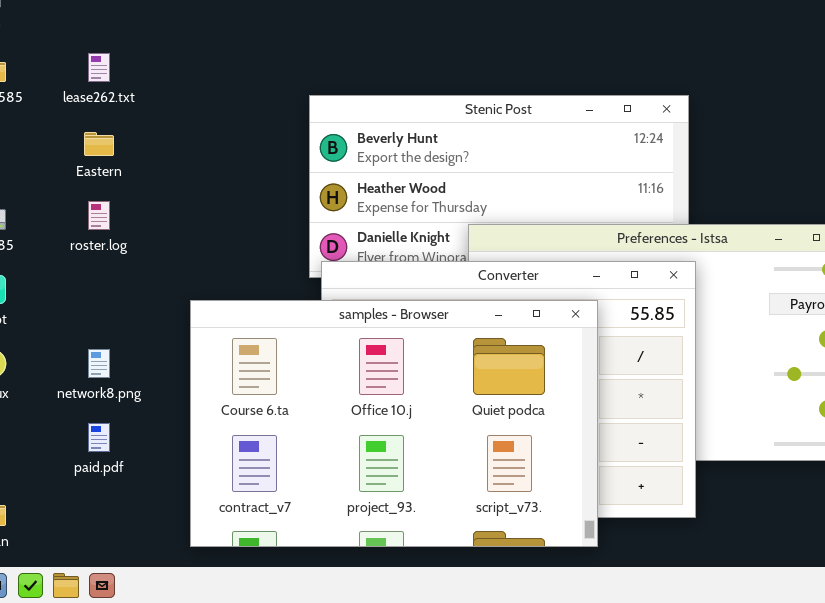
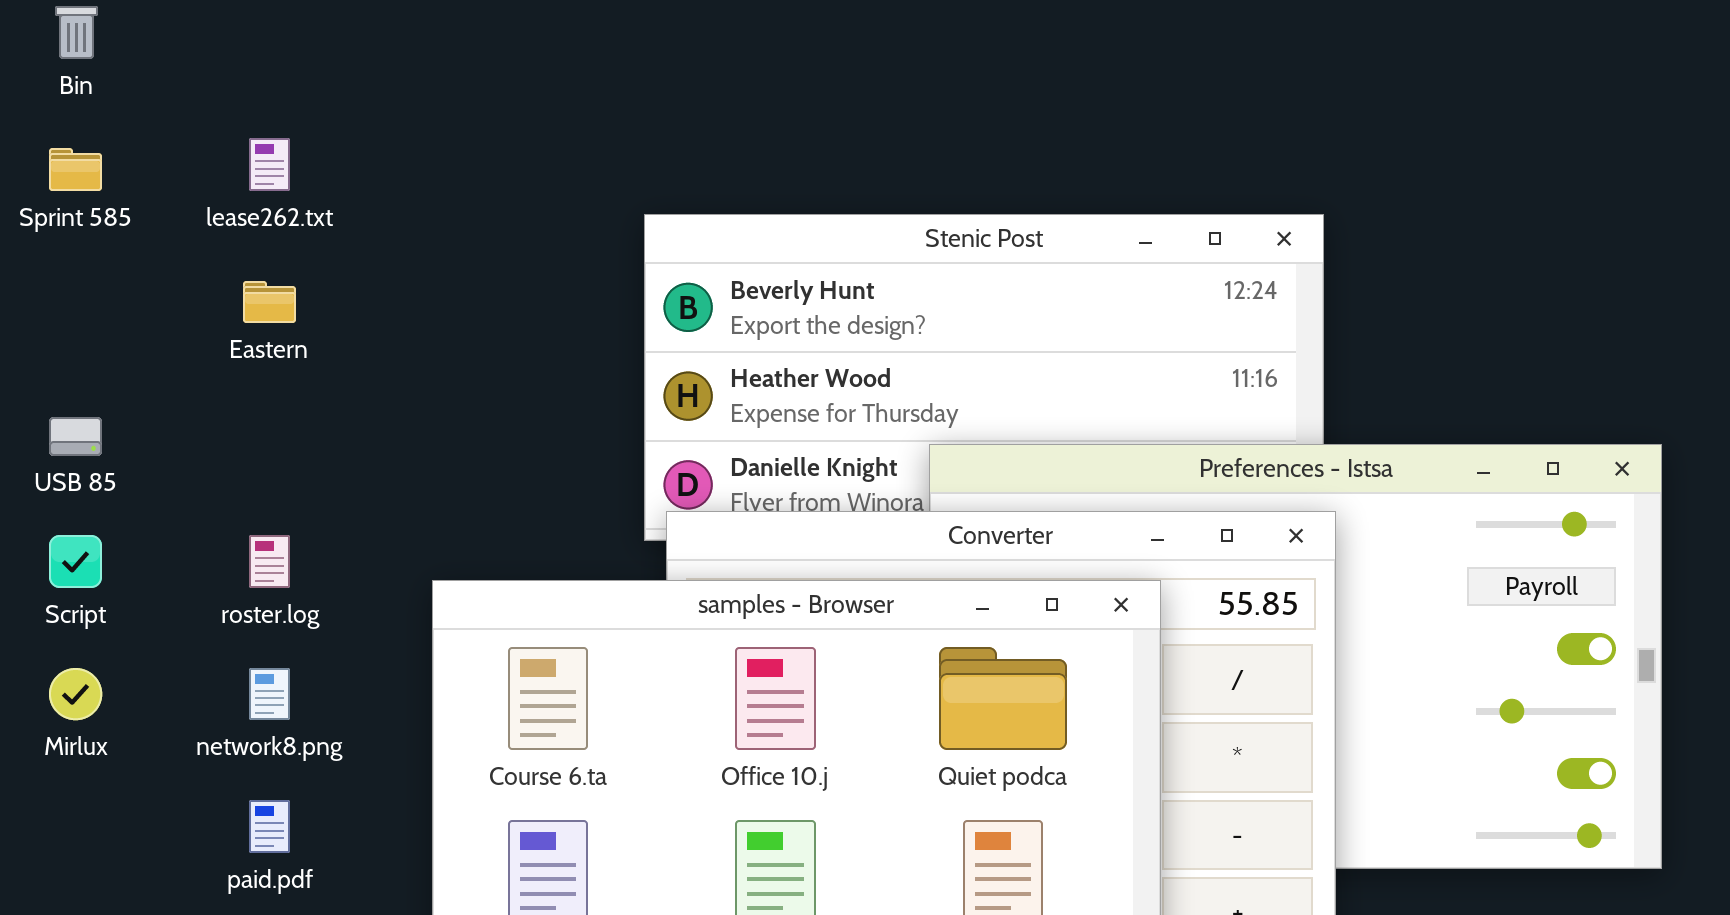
roster.log: [88,201,110,230] -> [249,535,290,588], moved

